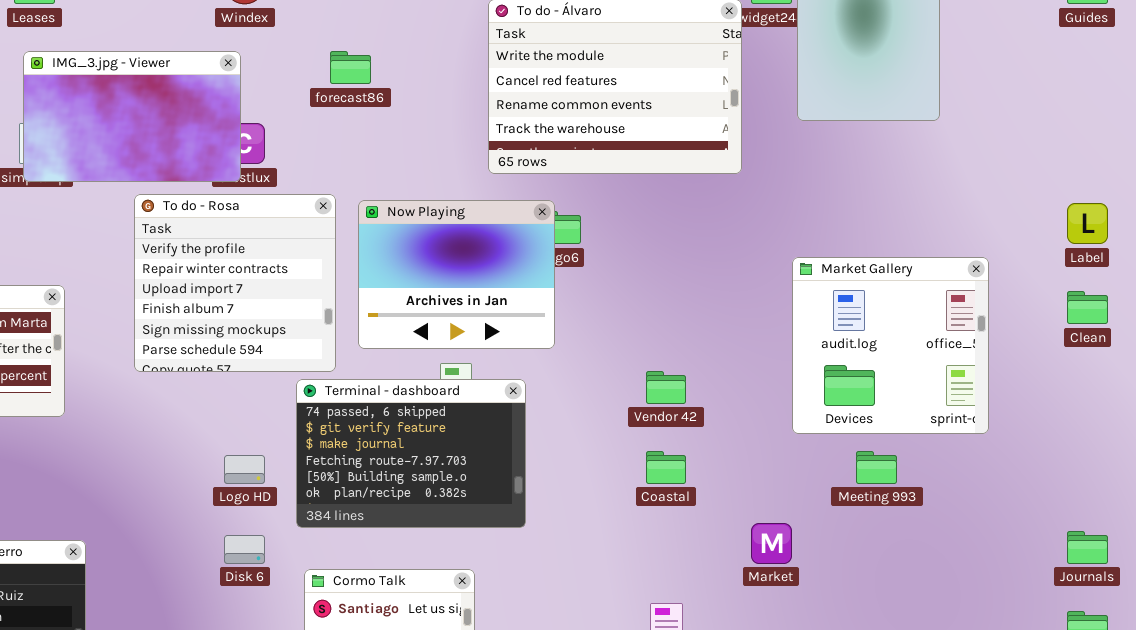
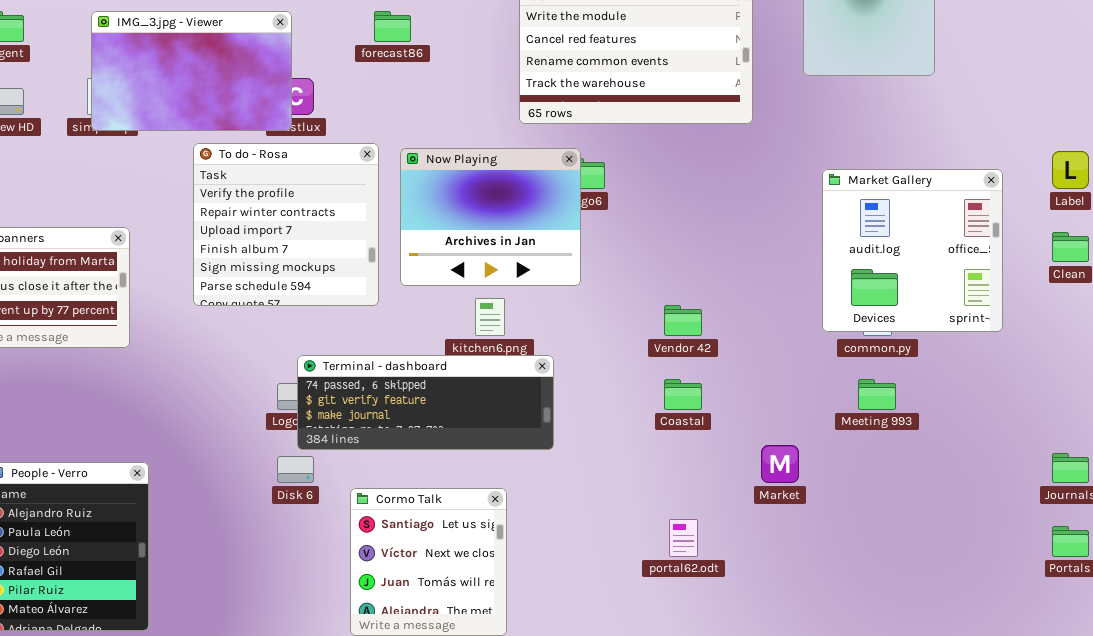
Market Gallery: [792,257,989,434] -> [822,169,1003,332], moved
Terminal - dashboard: [296,379,526,528] -> [297,355,554,450], resized

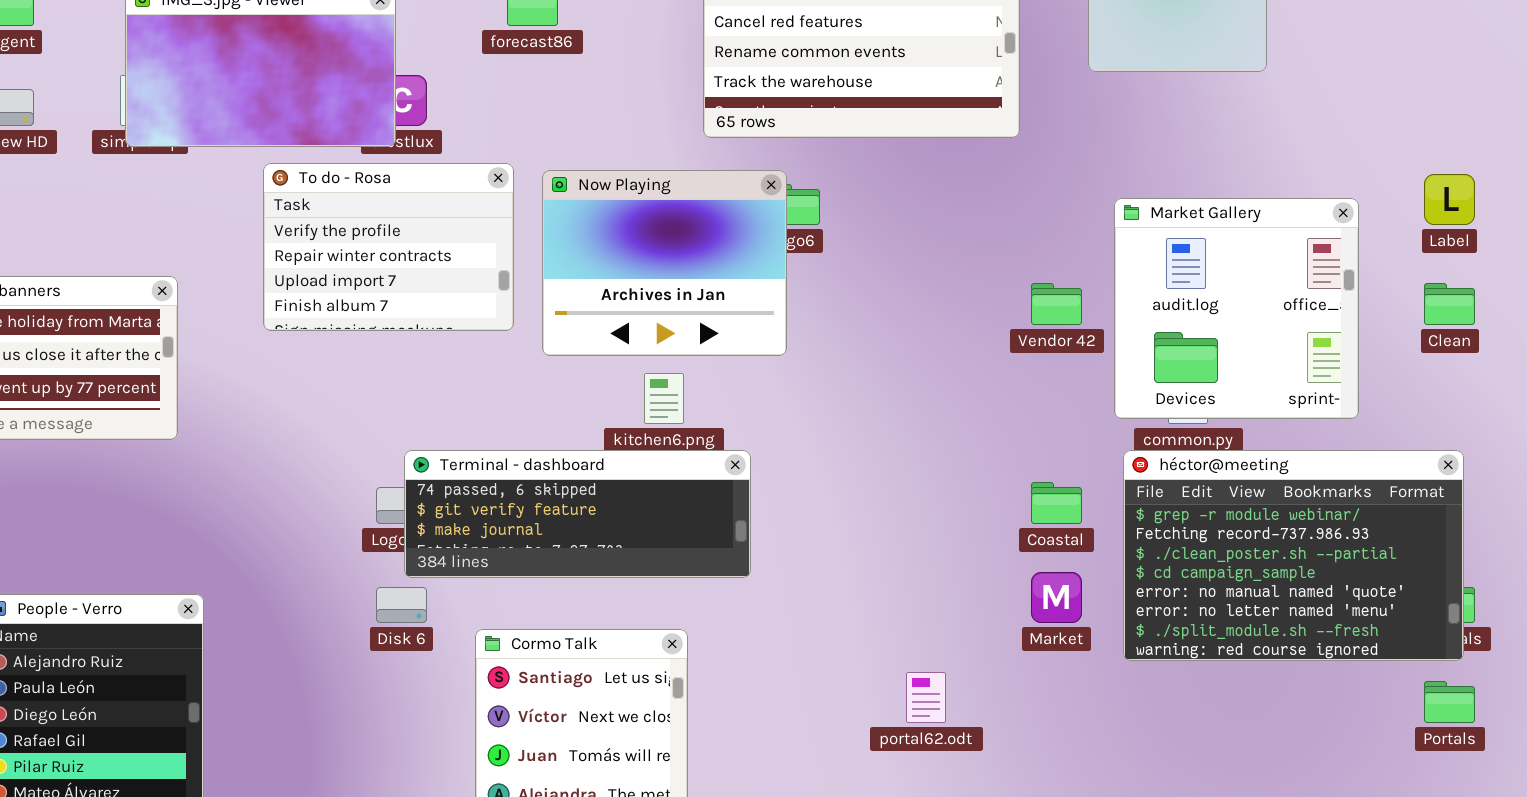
To do - Rosa: [193,143,379,306] -> [263,163,514,331], resized
Vendor 42: [664,305,702,336] -> [1031,283,1082,325], moved
héctor@meeting: none -> [1123,450,1464,661], opened
Coastal: [664,379,702,410] -> [1031,482,1082,524], moved

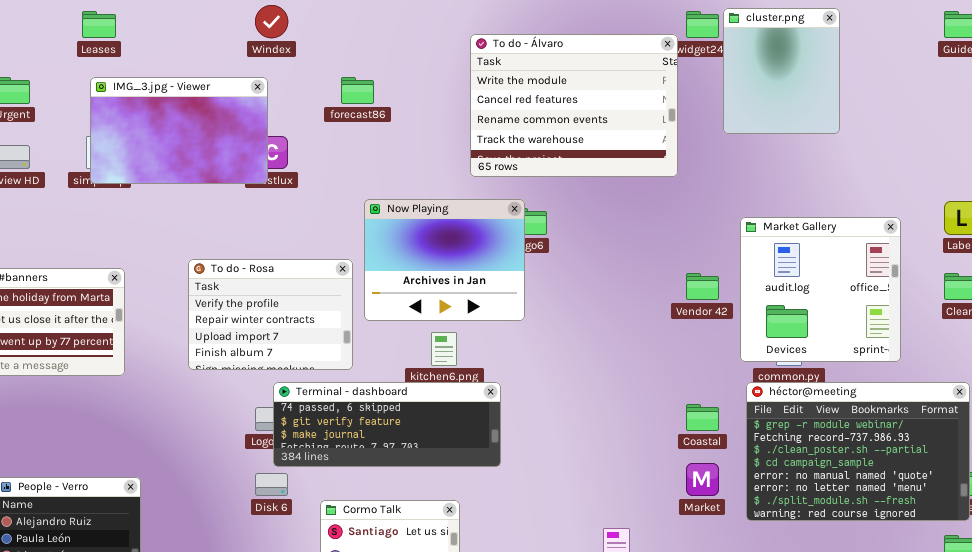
To do - Rosa: [263,163,514,331] -> [188,259,353,370], moved

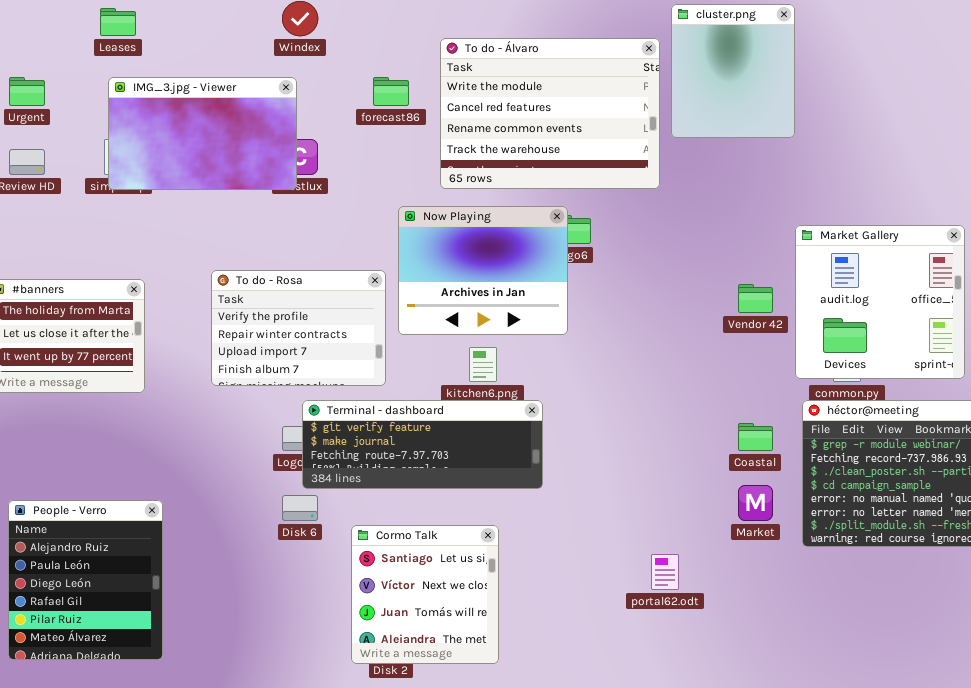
cluster.png: [723,8,840,134] -> [671,4,795,138], moved
To do - Álvaro: [470,34,678,177] -> [440,38,660,189], moved
Terminal - dashboard: [273,382,501,467] -> [302,400,543,489], scrolled down 1 row

